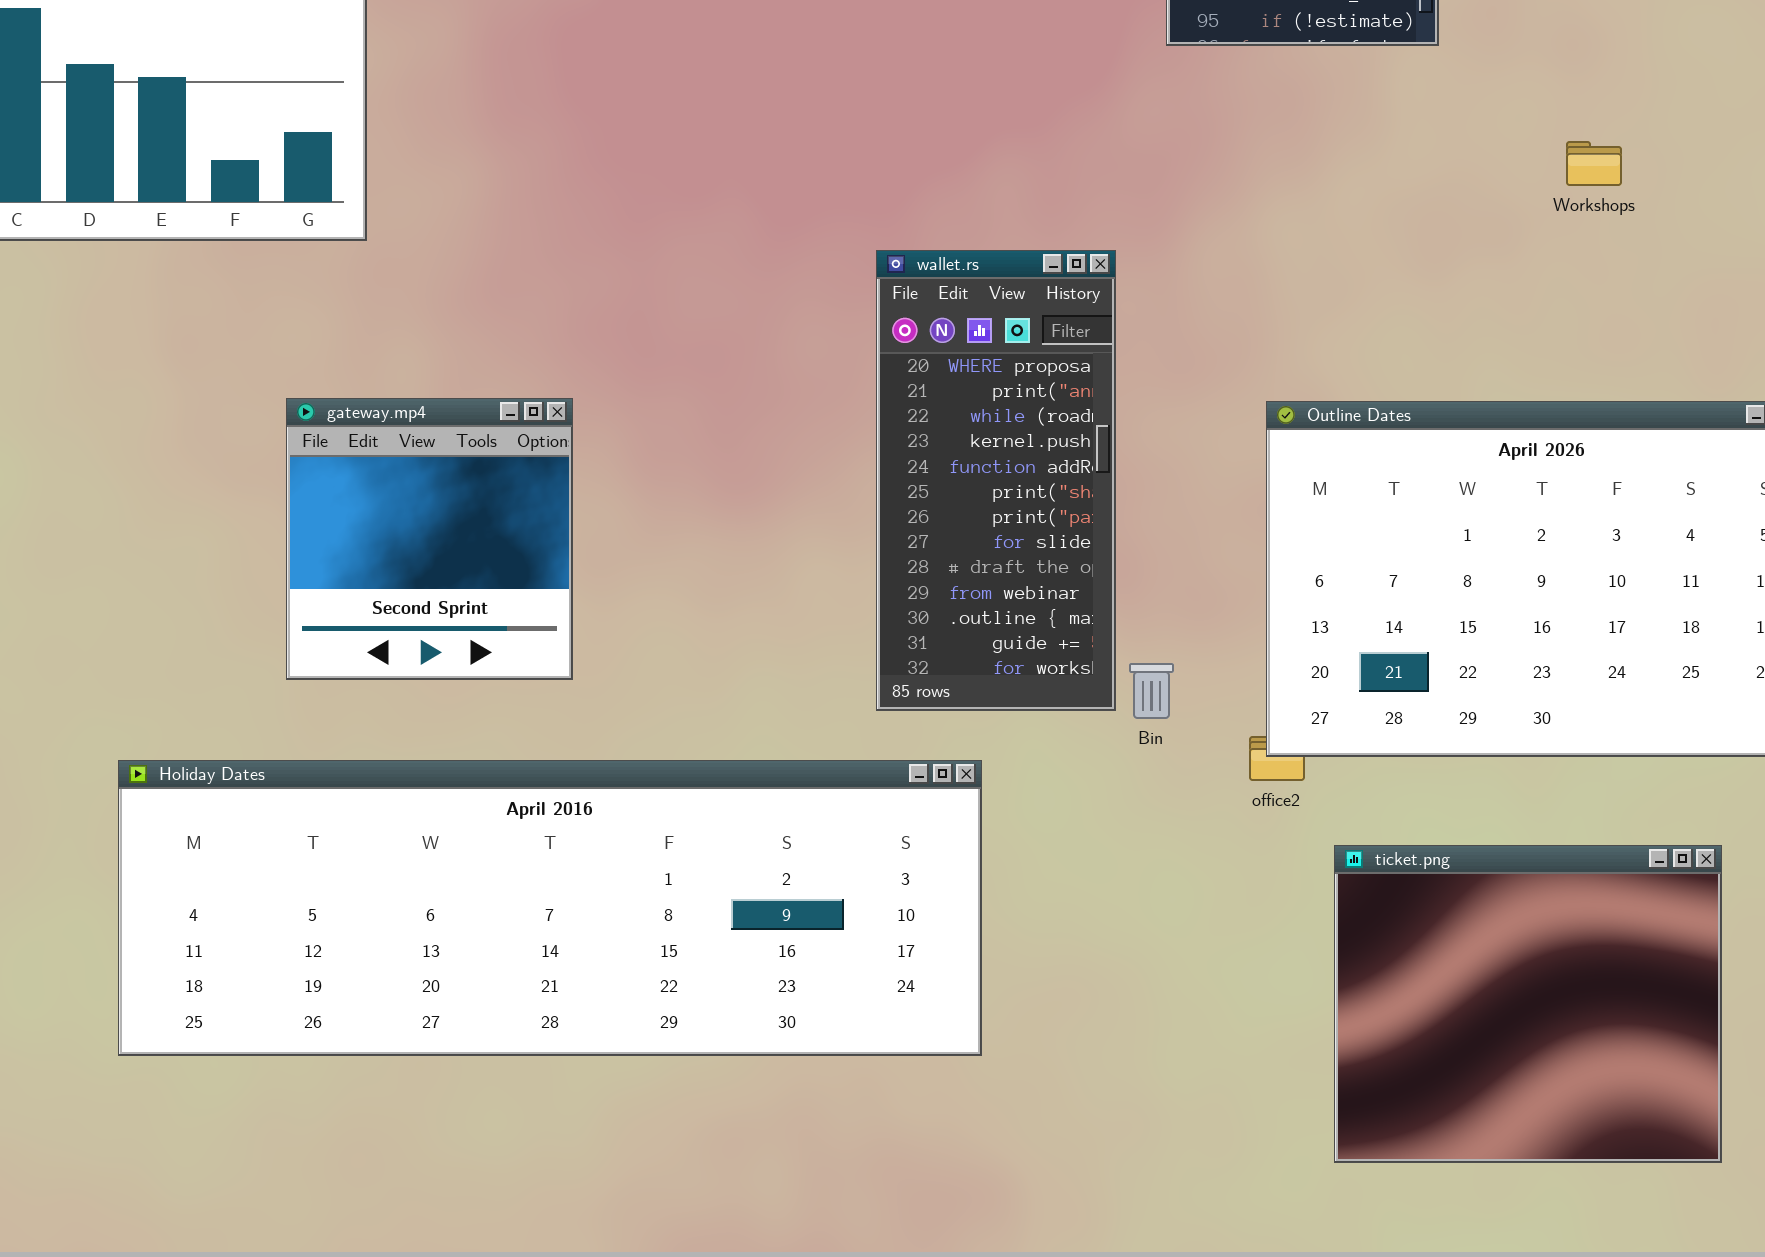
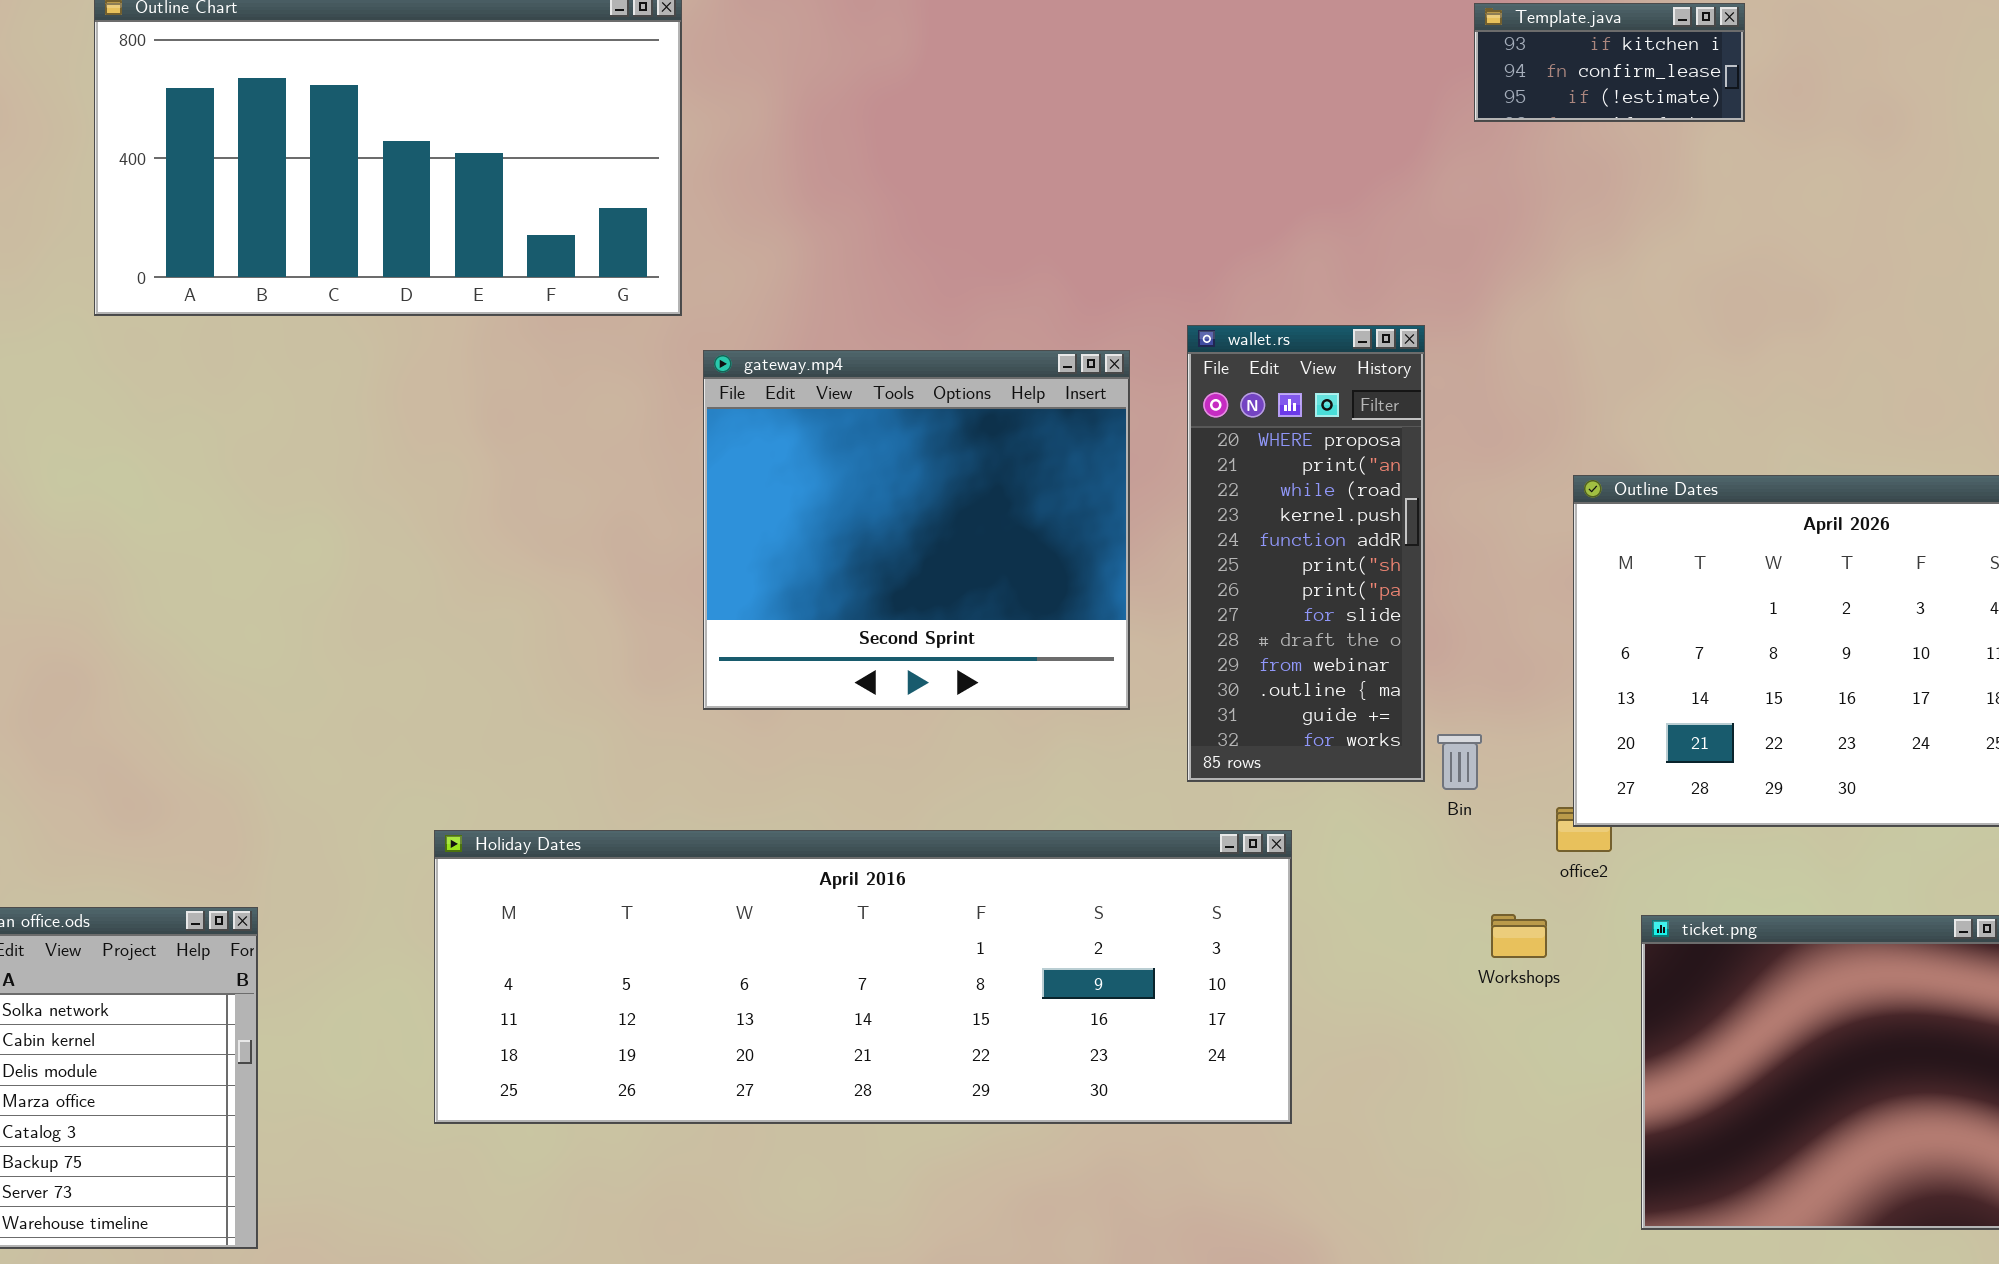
Workshops: [1566,141,1622,186] -> [1491,914,1547,958], moved
gateway.mp4: [286,398,573,680] -> [703,350,1130,710], moved, resized

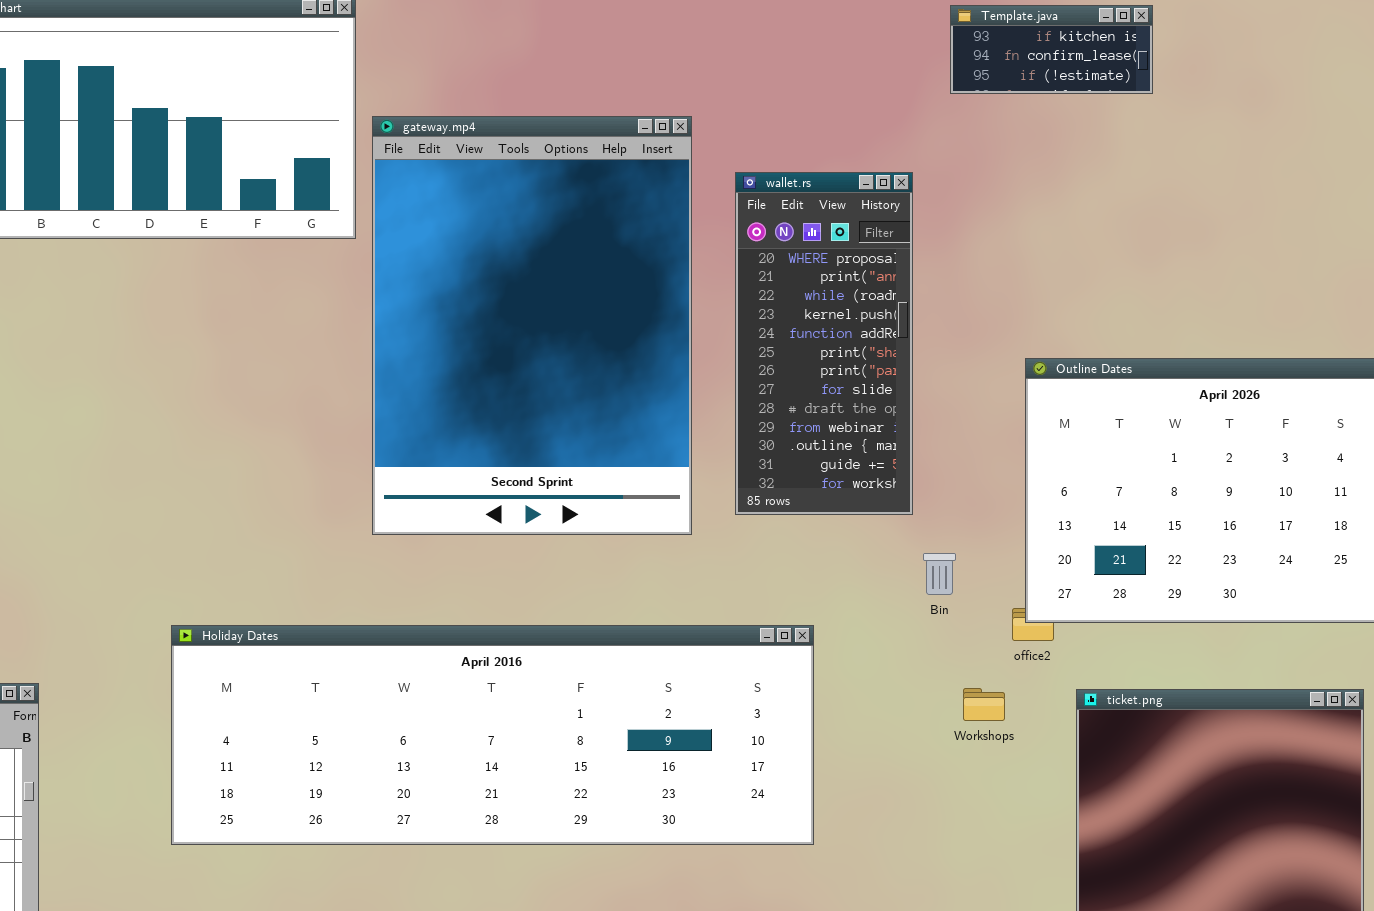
wallet.rs: [1187,325,1425,782] -> [735,172,913,515], moved
gateway.mp4: [703,350,1130,710] -> [372,116,692,535], resized

